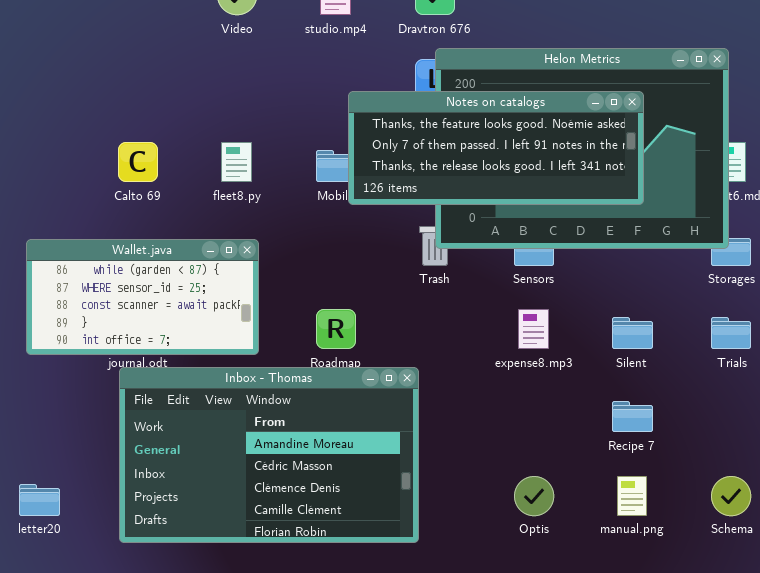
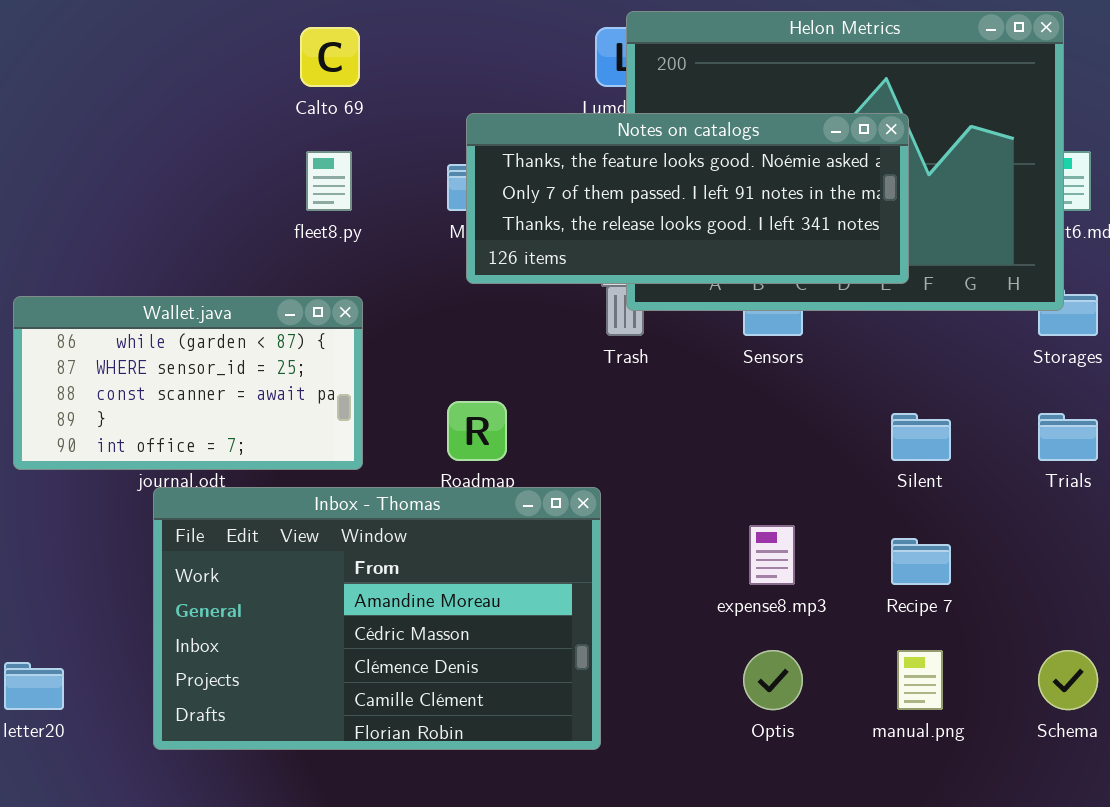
Notes on catalogs: [348,91,644,205] -> [466,113,909,284], moved
Calto 69: [118,142,158,182] -> [300,27,360,87], moved
expense8.mp3: [518,309,549,349] -> [749,525,795,585], moved

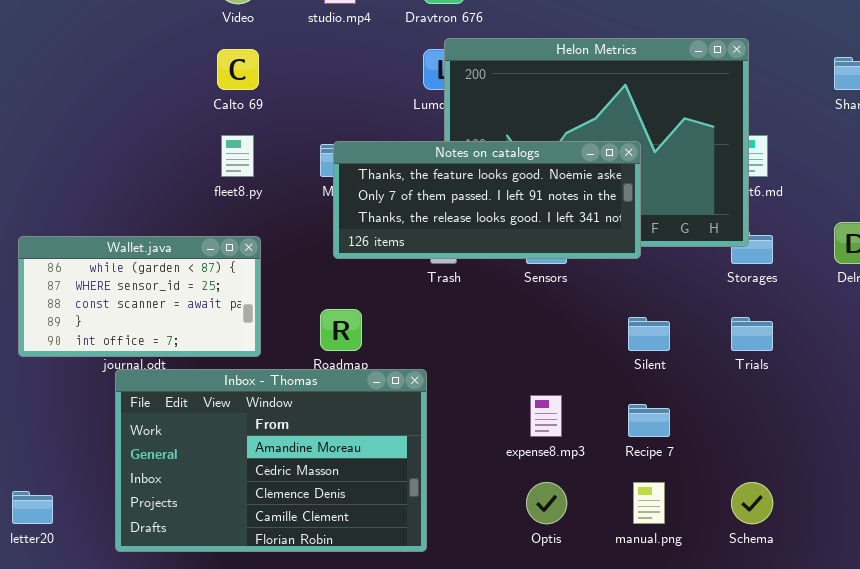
Notes on catalogs: [466,113,909,284] -> [333,141,641,259], moved

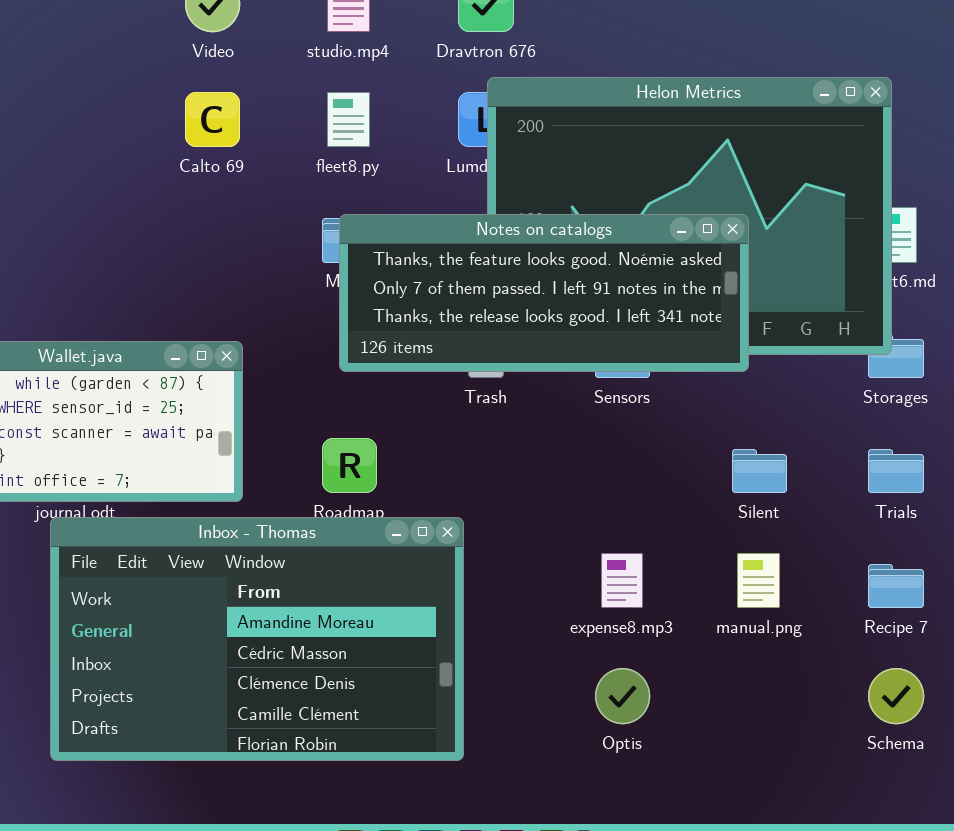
fleet8.py: [221,135,254,177] -> [327,92,370,147], moved
Recipe 7: [628,404,670,437] -> [868,564,924,608], moved
manual.png: [633,482,665,524] -> [737,553,780,608], moved

